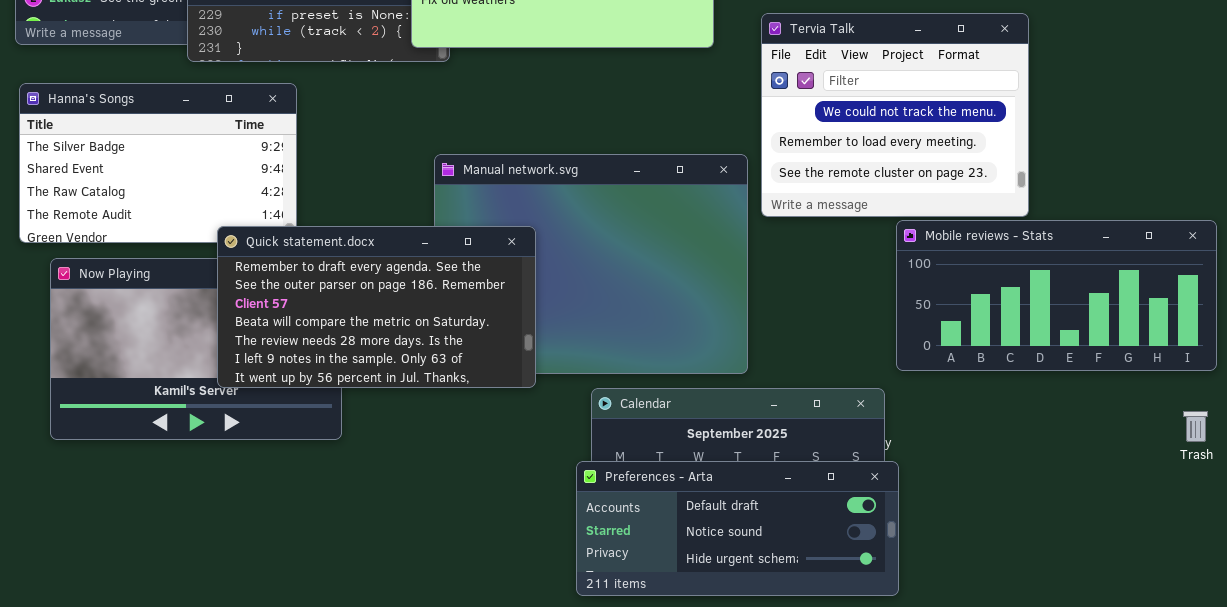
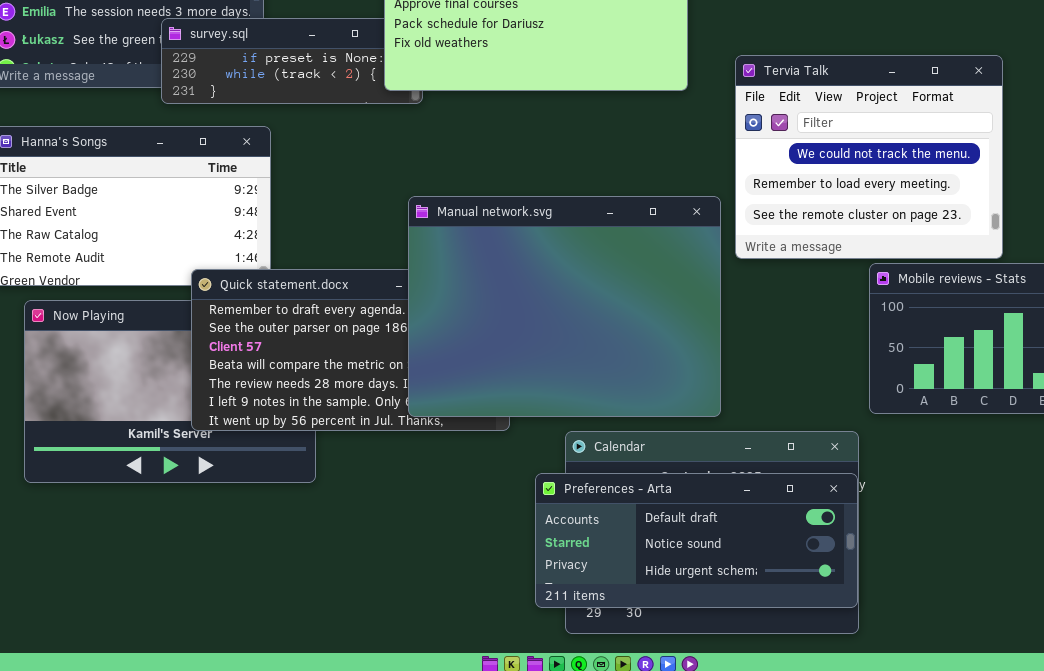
Manual network.svg: [434,154,748,374] -> [408,196,721,417], raised
Preferences - Arta: [576,461,899,596] -> [535,473,858,608], moved

